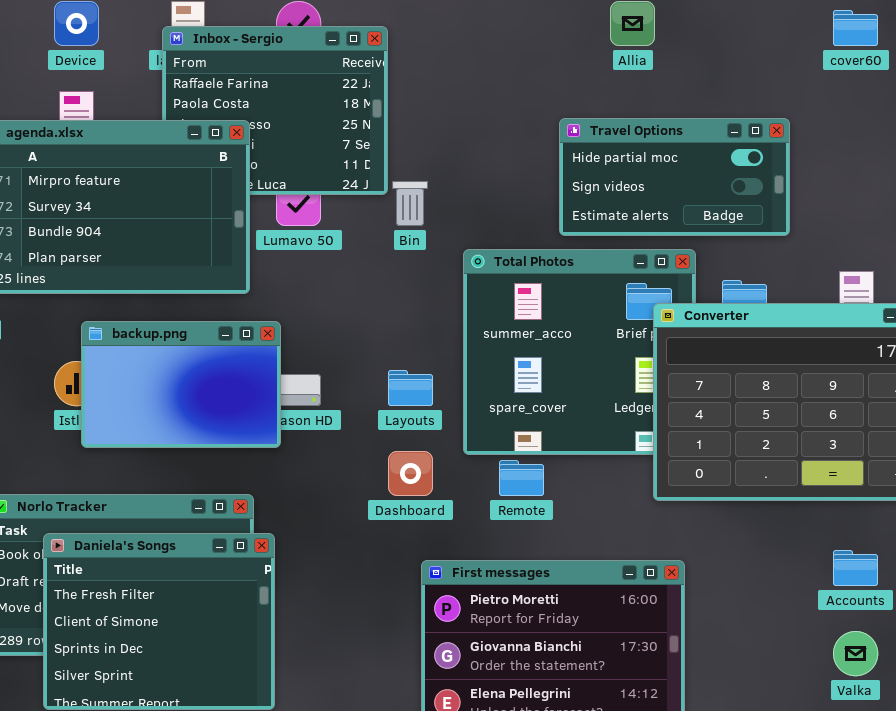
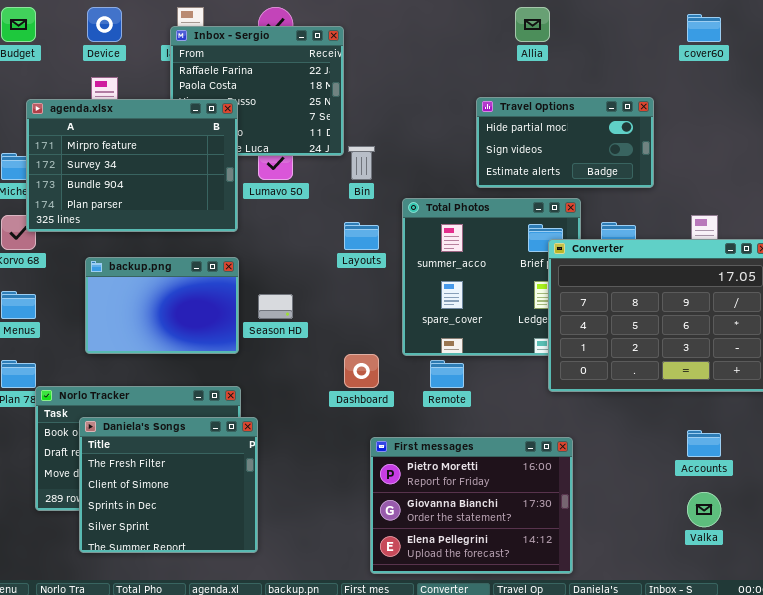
backup.png: [81,321,281,448] -> [85,257,239,354], moved
Layouts: [388,370,433,406] -> [344,222,379,250], moved

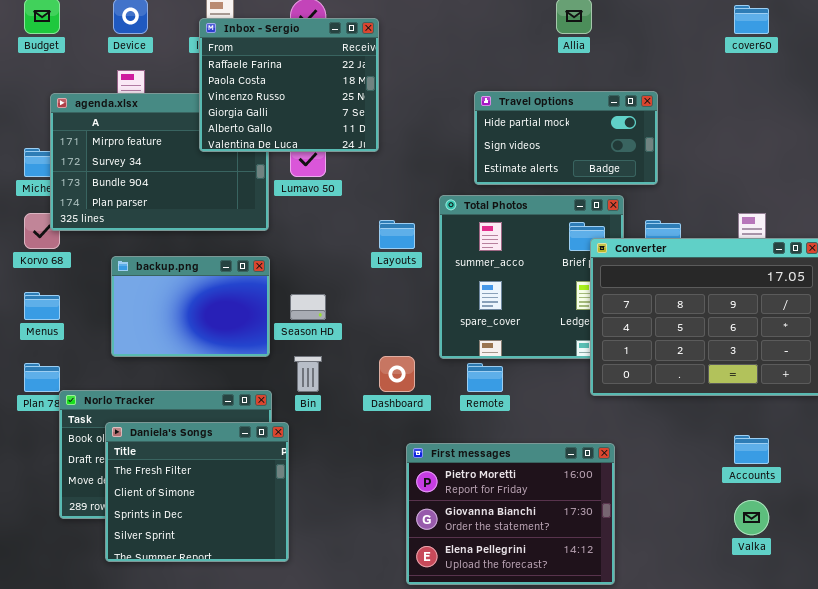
Inbox - Sergio: [170,26,344,156] -> [199,18,379,152], raised
Travel Options: [476,97,654,188] -> [474,91,658,185], moved
Bin: [348,146,375,180] -> [294,356,322,392], moved

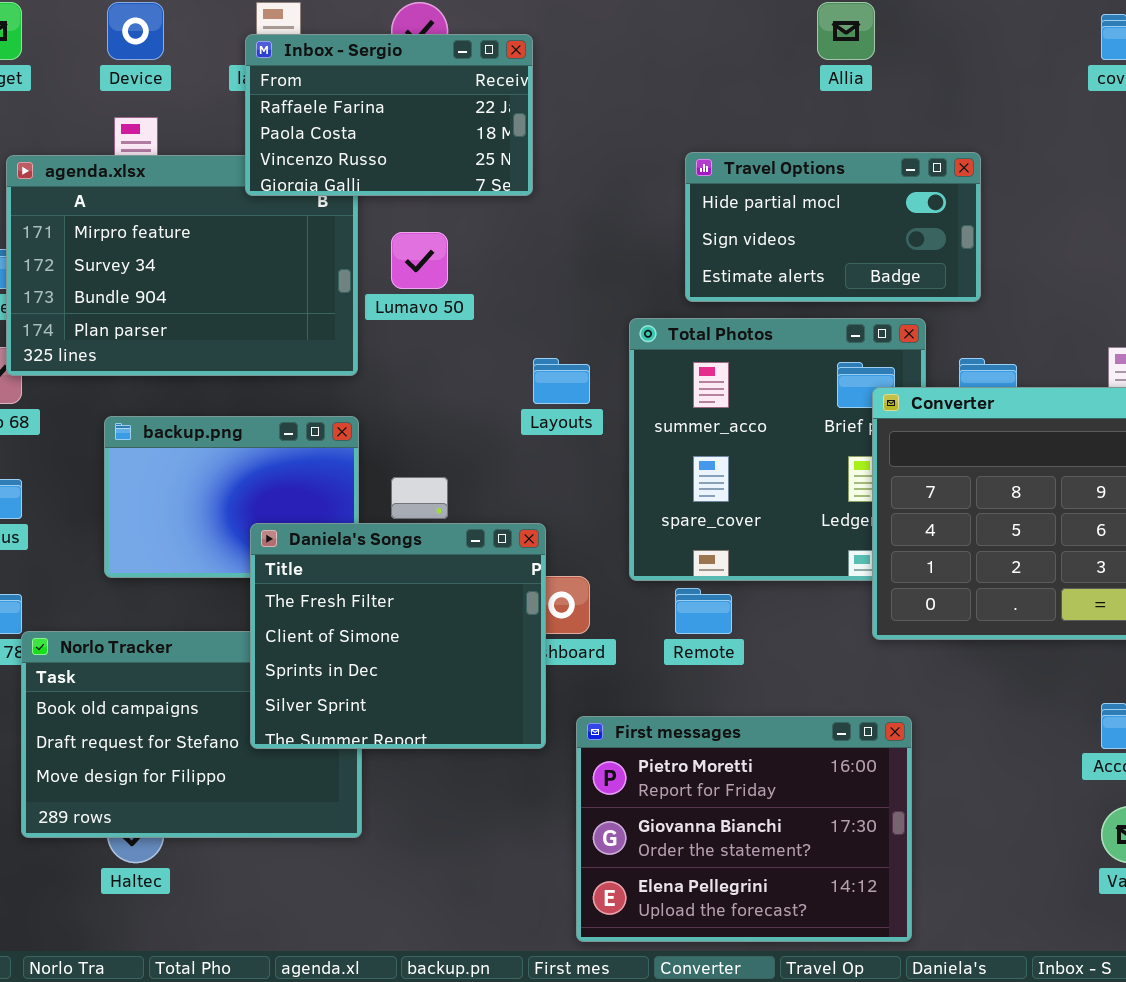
Inbox - Sergio: [199,18,379,152] -> [245,34,533,196], resized
Daniela's Songs: [105,422,289,562] -> [250,523,546,749], moved

